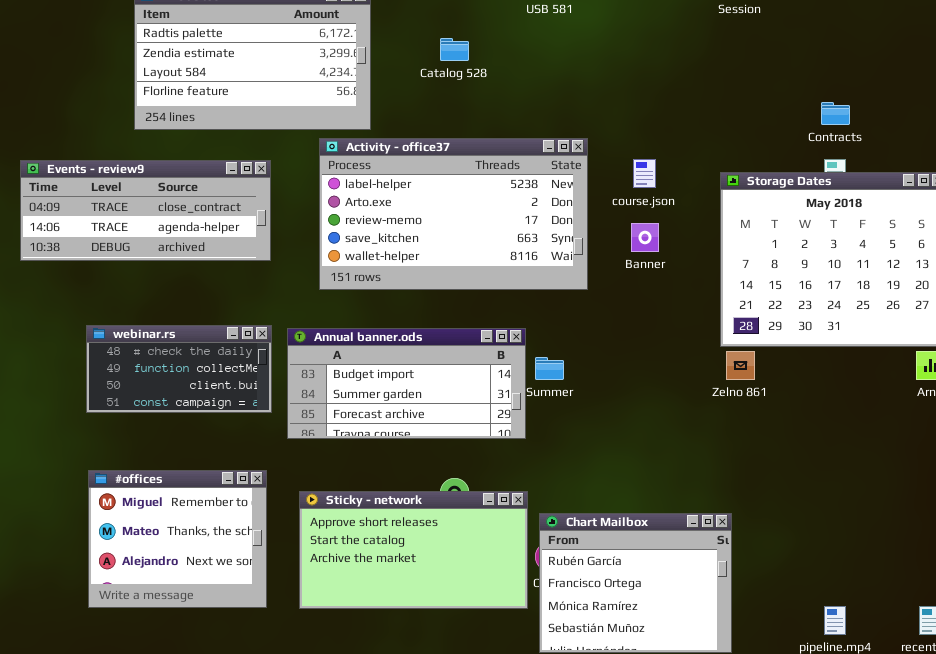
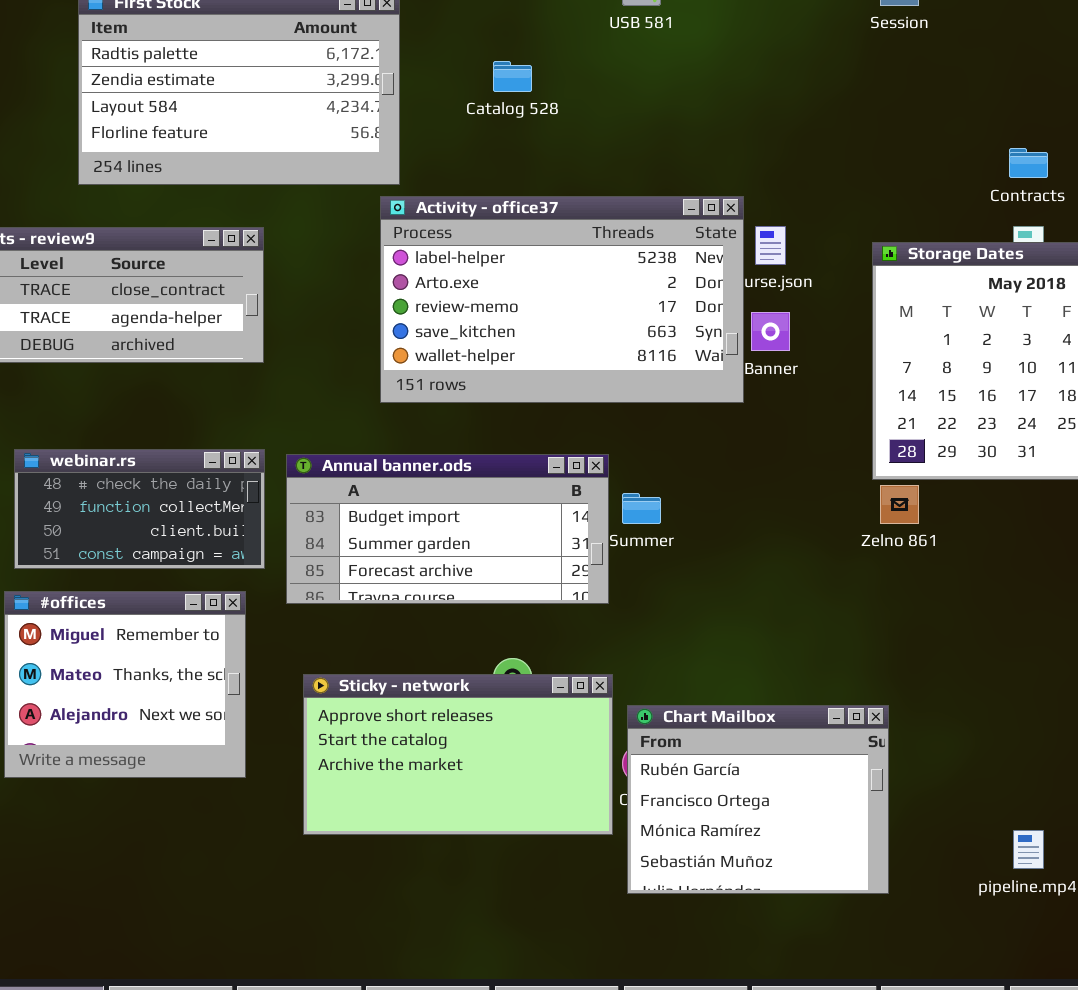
Activity - office37: [319,138,588,290] -> [380,196,744,403], moved
#offices: [88,470,267,608] -> [4,591,246,778], moved

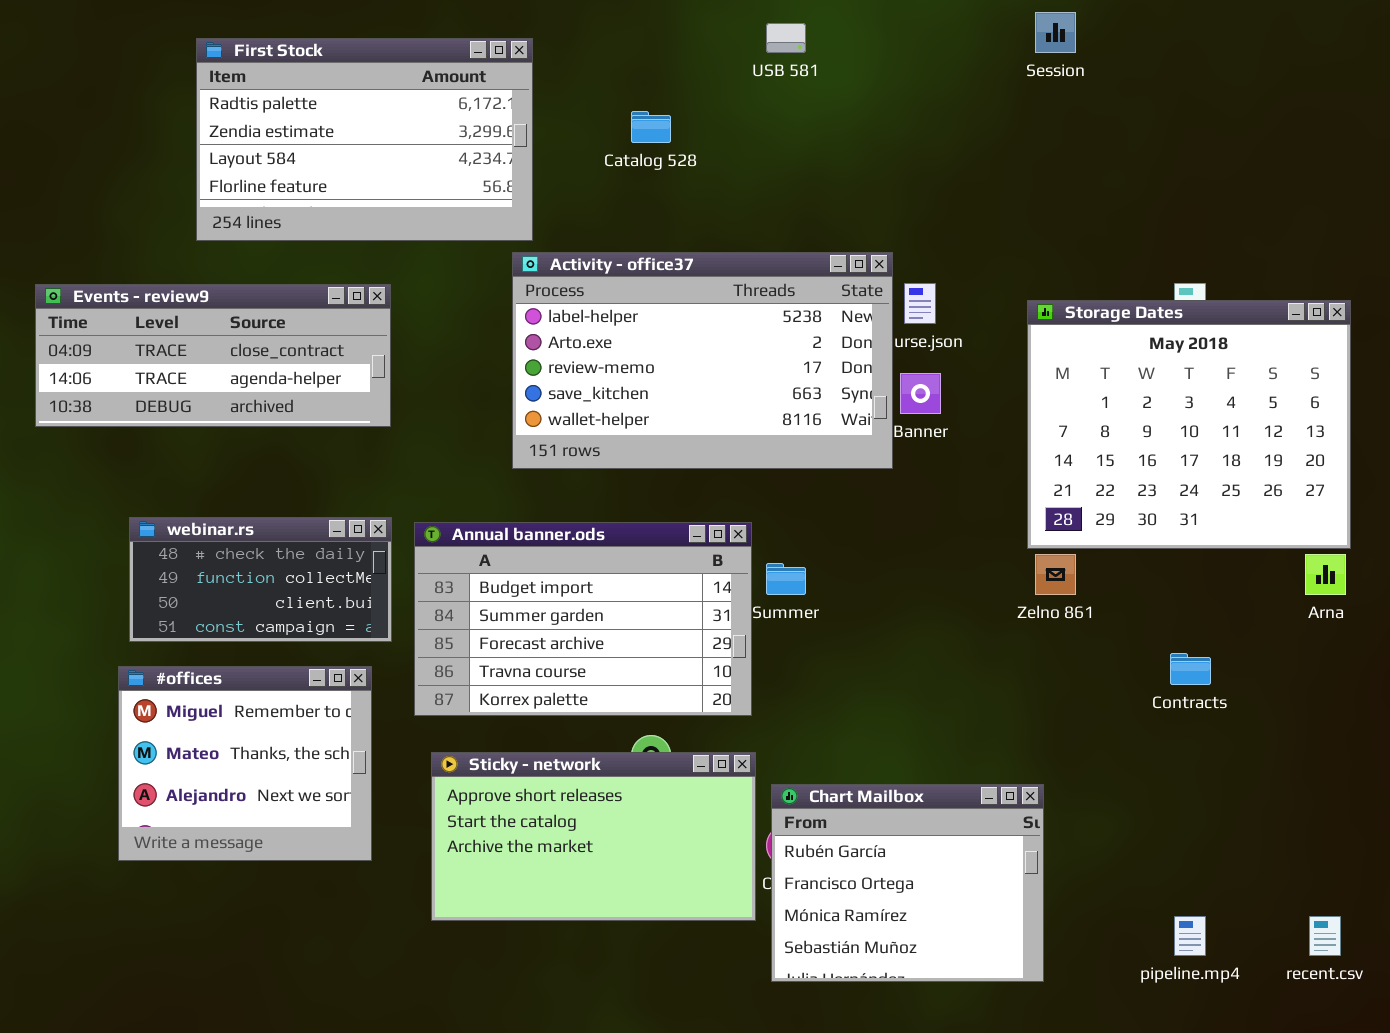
Contracts: [1009,148,1048,178] -> [1170,653,1211,685], moved
Annual banner.ods: [286,454,609,604] -> [414,522,752,716], resized

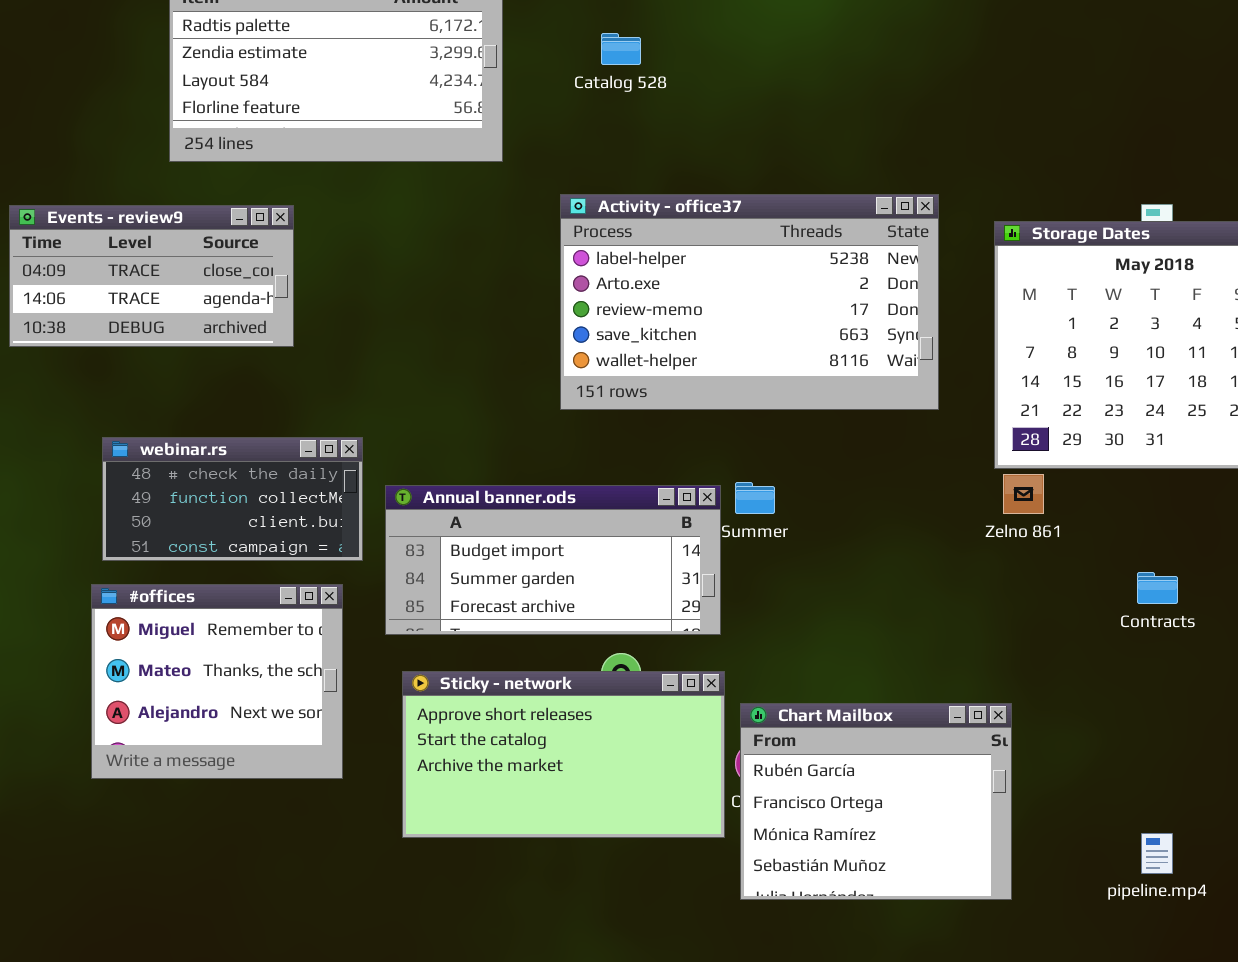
Activity - office37: [512,252,893,469] -> [560,194,939,410], moved
Events - review9: [35,284,391,427] -> [9,205,294,347], resized
Annual banner.ods: [414,522,752,716] -> [385,485,721,635], resized

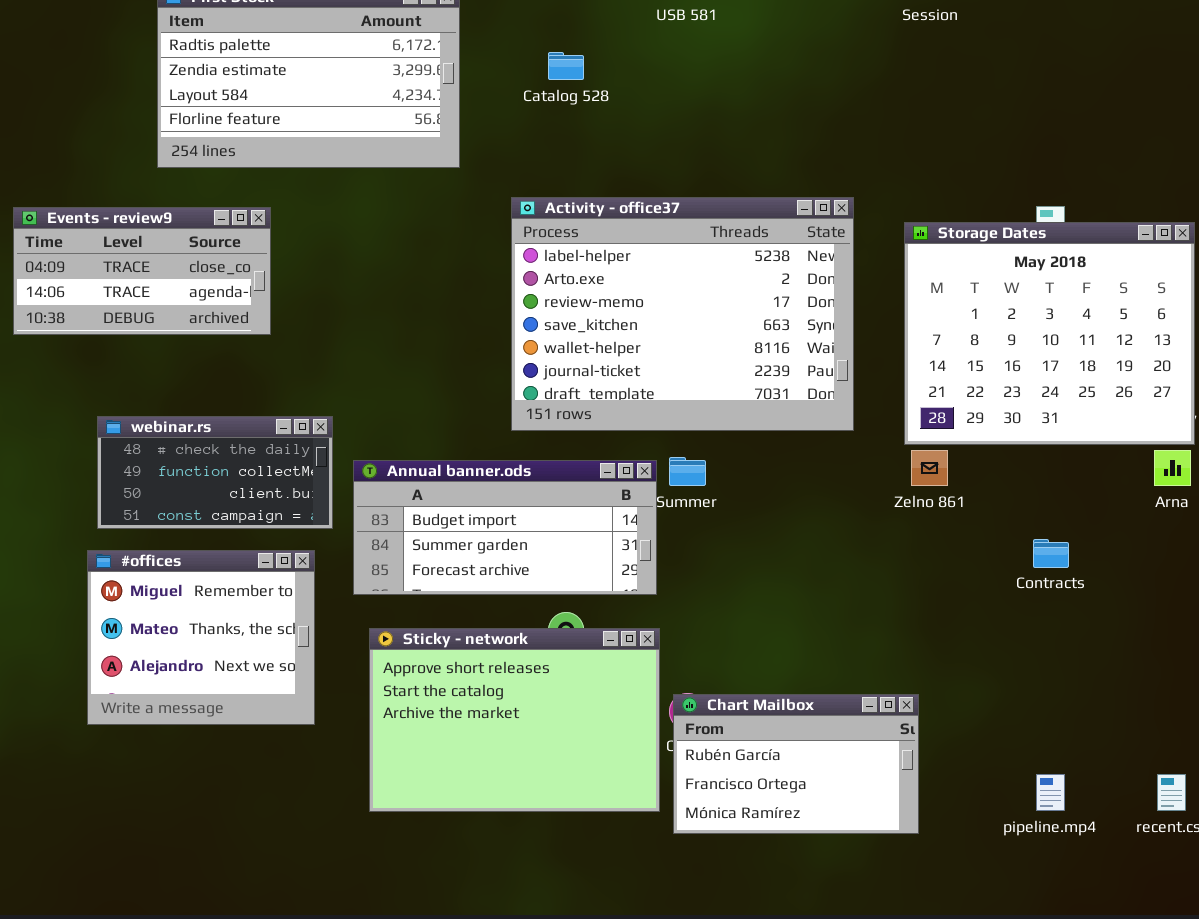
Activity - office37: [560,194,939,410] -> [511,197,854,431], resized
Sticky - network: [402,671,725,838] -> [369,628,660,812], resized
Chart Mailbox: [740,703,1012,900] -> [673,694,919,834], resized

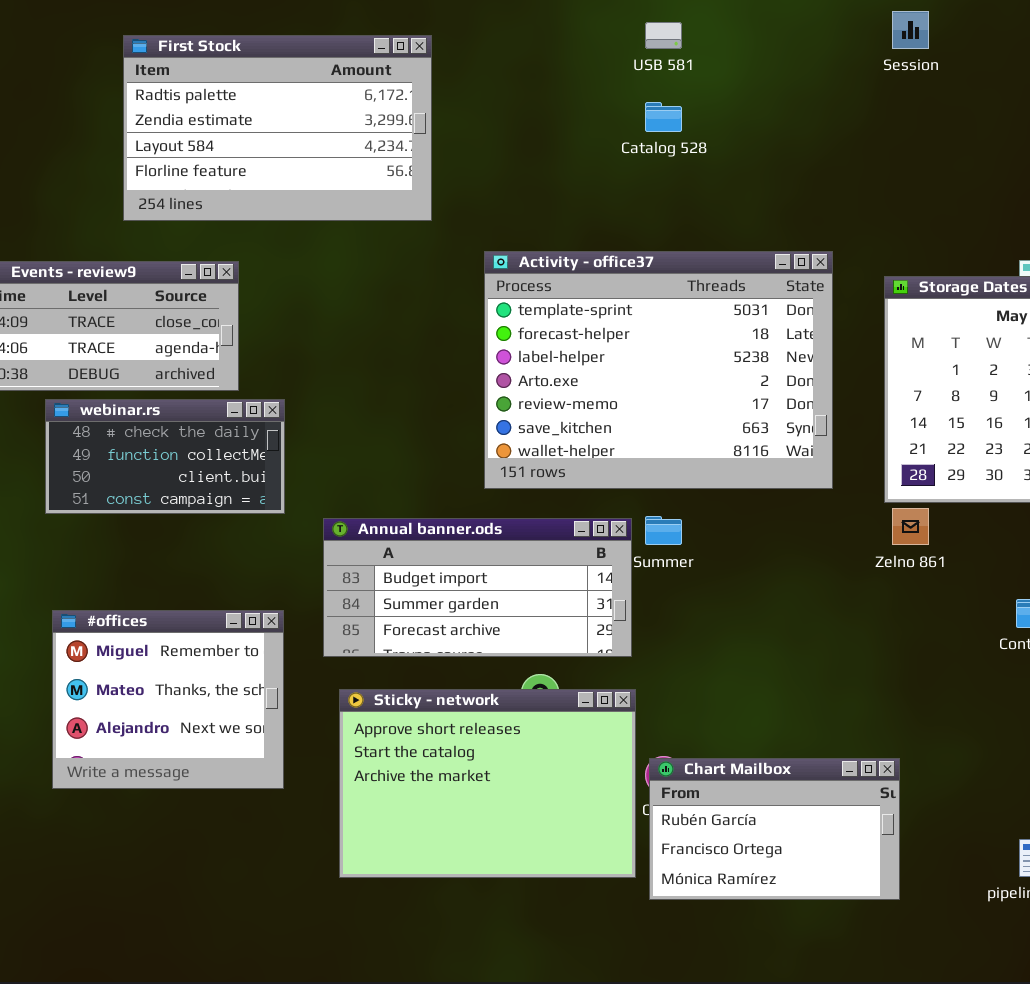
Catalog 528: [548,52,584,80] -> [645,102,682,132], moved
Activity - office37: [511,197,854,431] -> [484,251,833,489], scrolled up 2 rows
webinar.rs: [97,416,333,529] -> [45,399,285,514], moved

